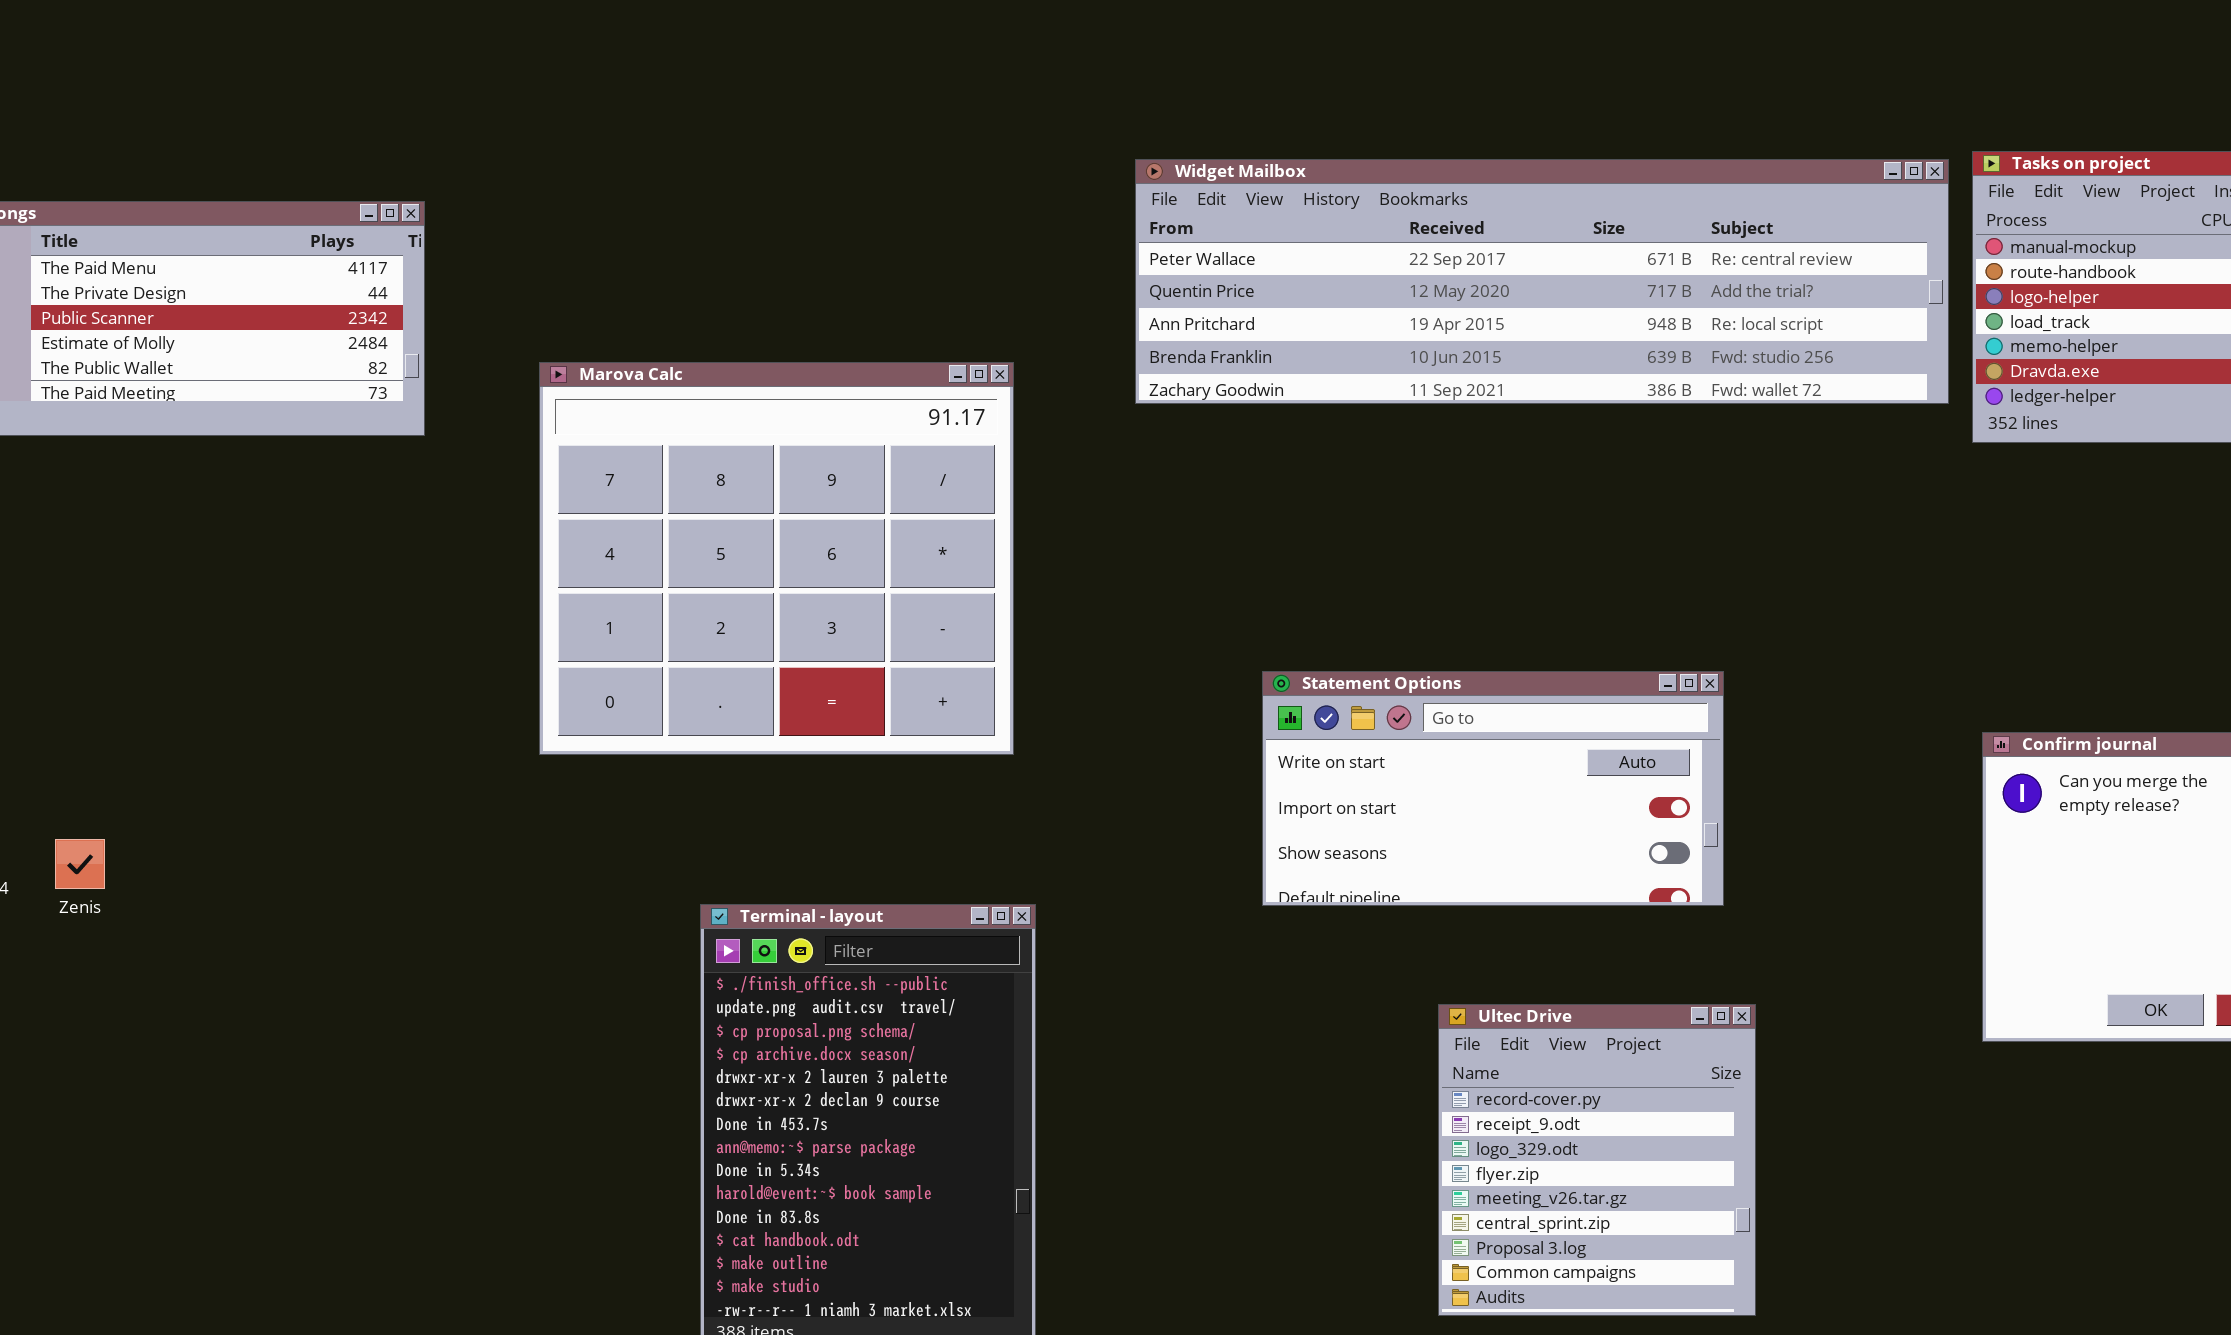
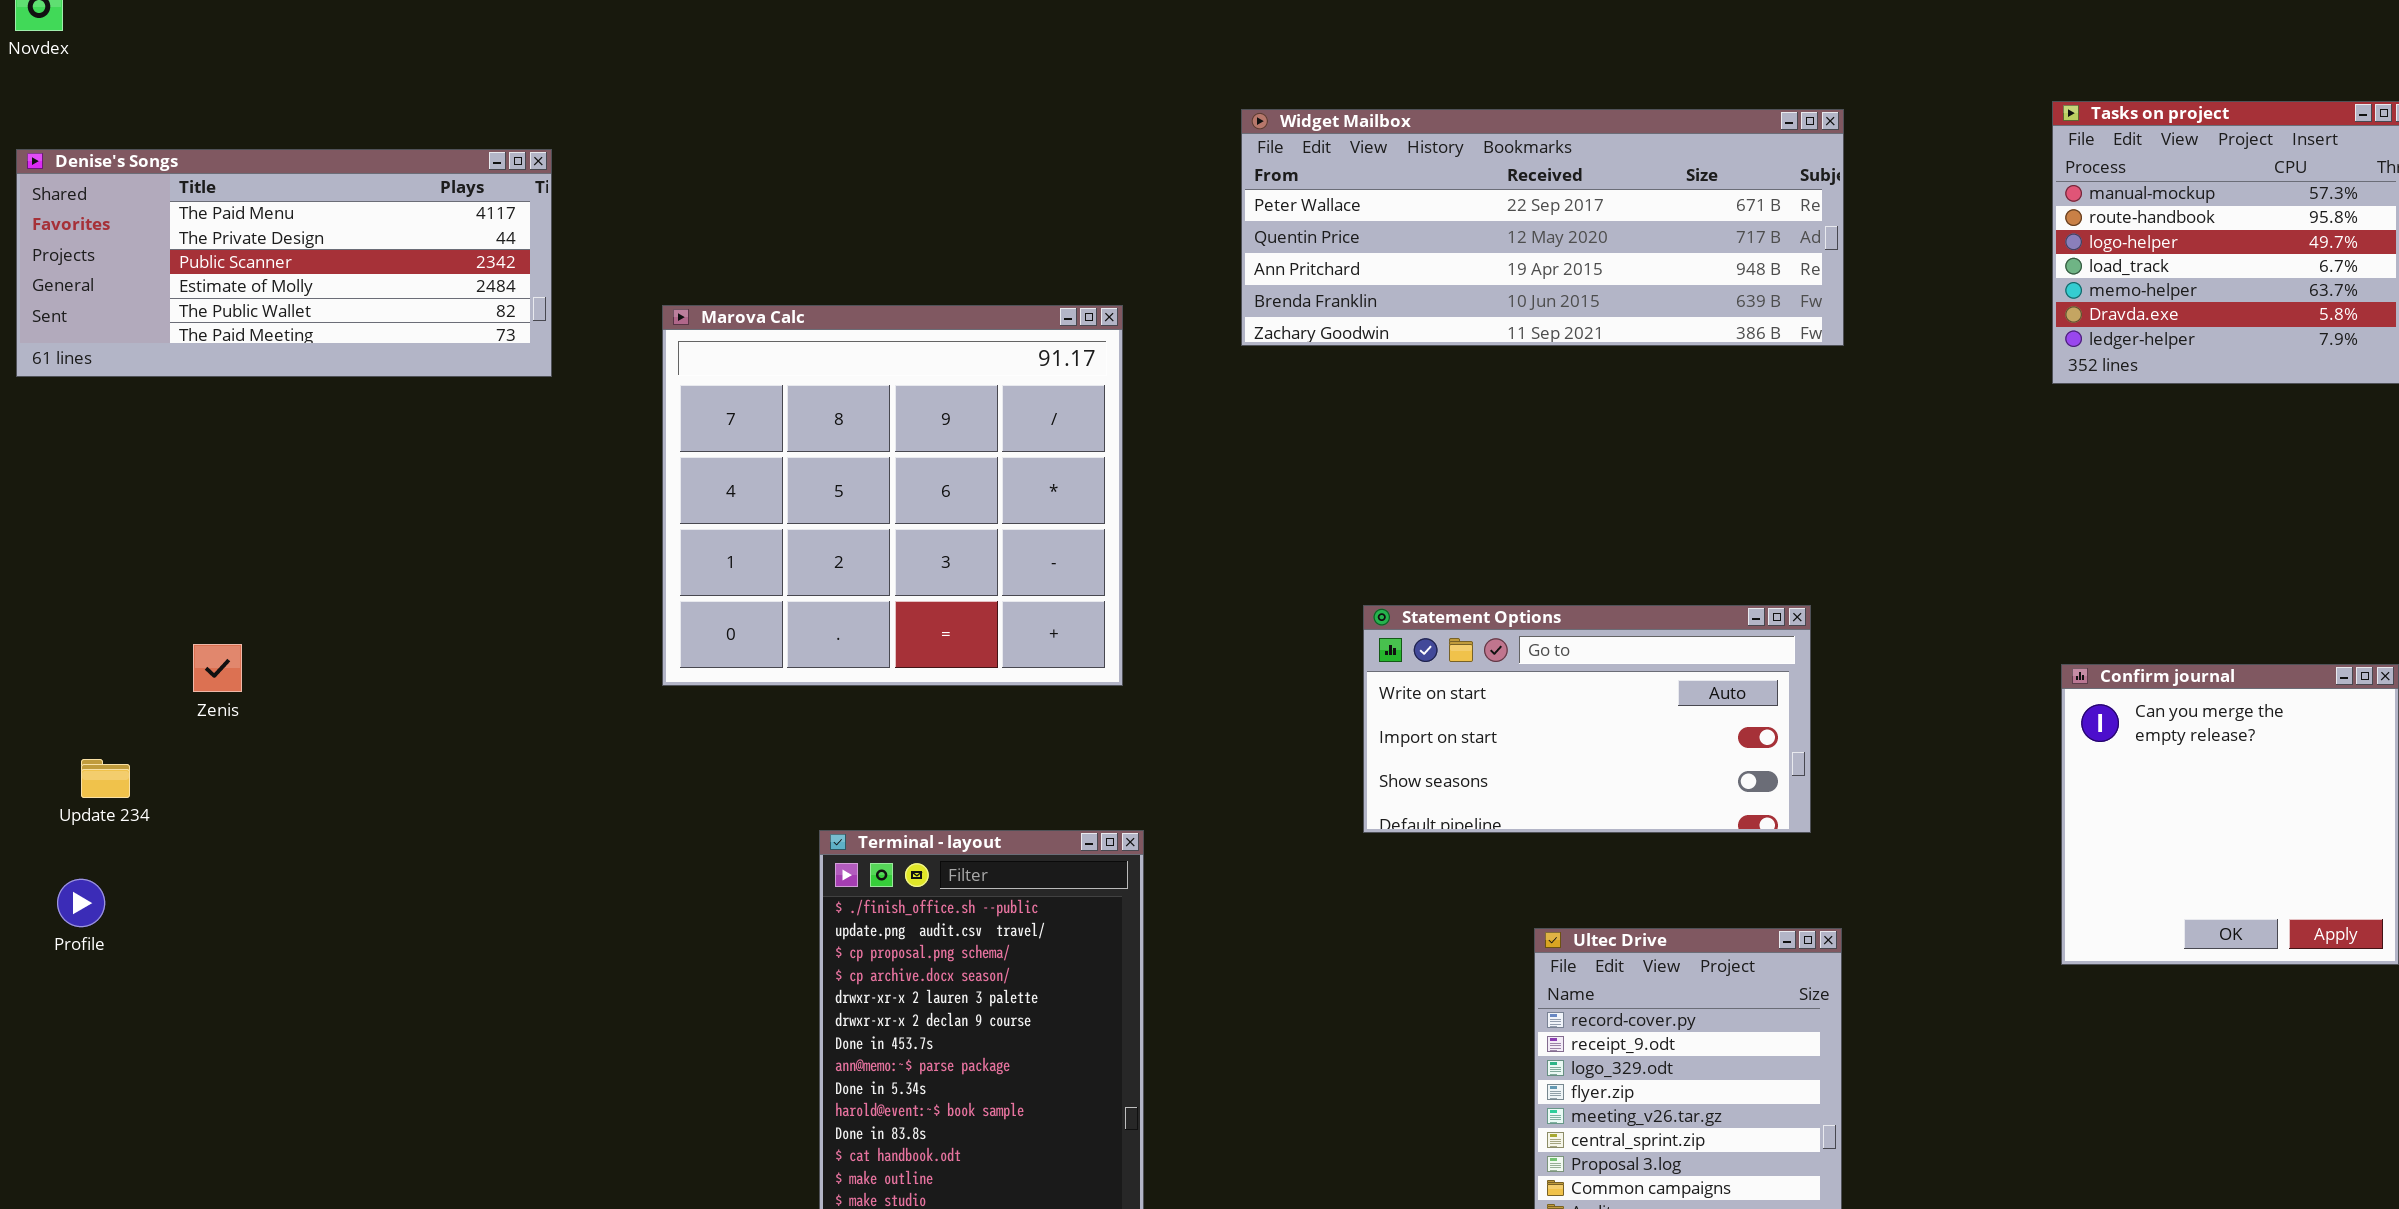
Widget Mailbox: [1135,159,1949,404] -> [1241,109,1844,346], resized
Zenis: [55,839,105,889] -> [193,644,242,692], moved

